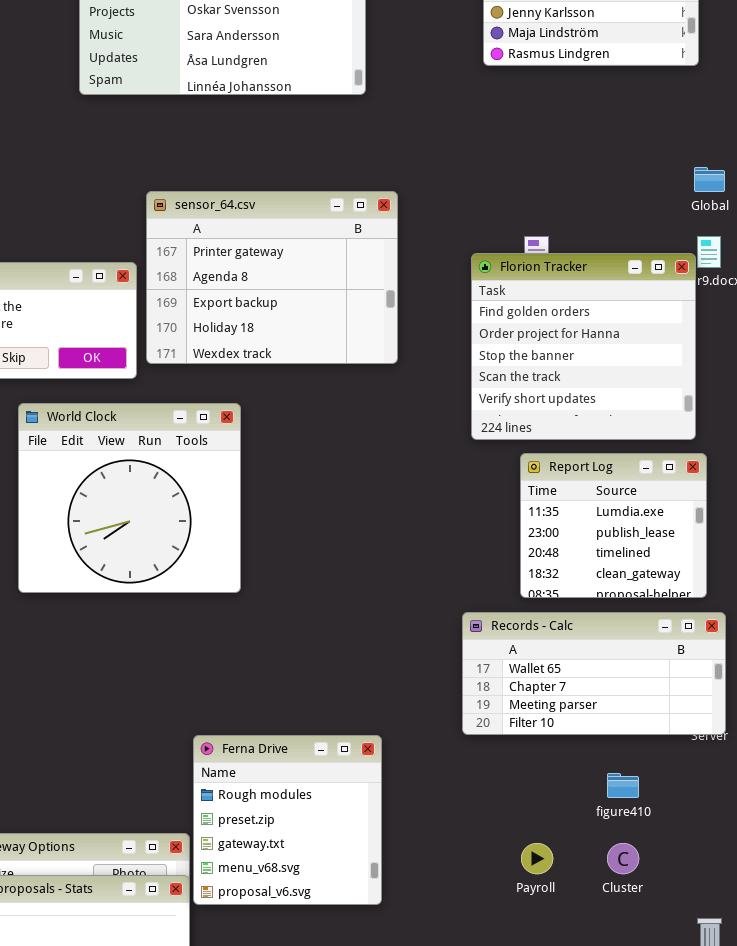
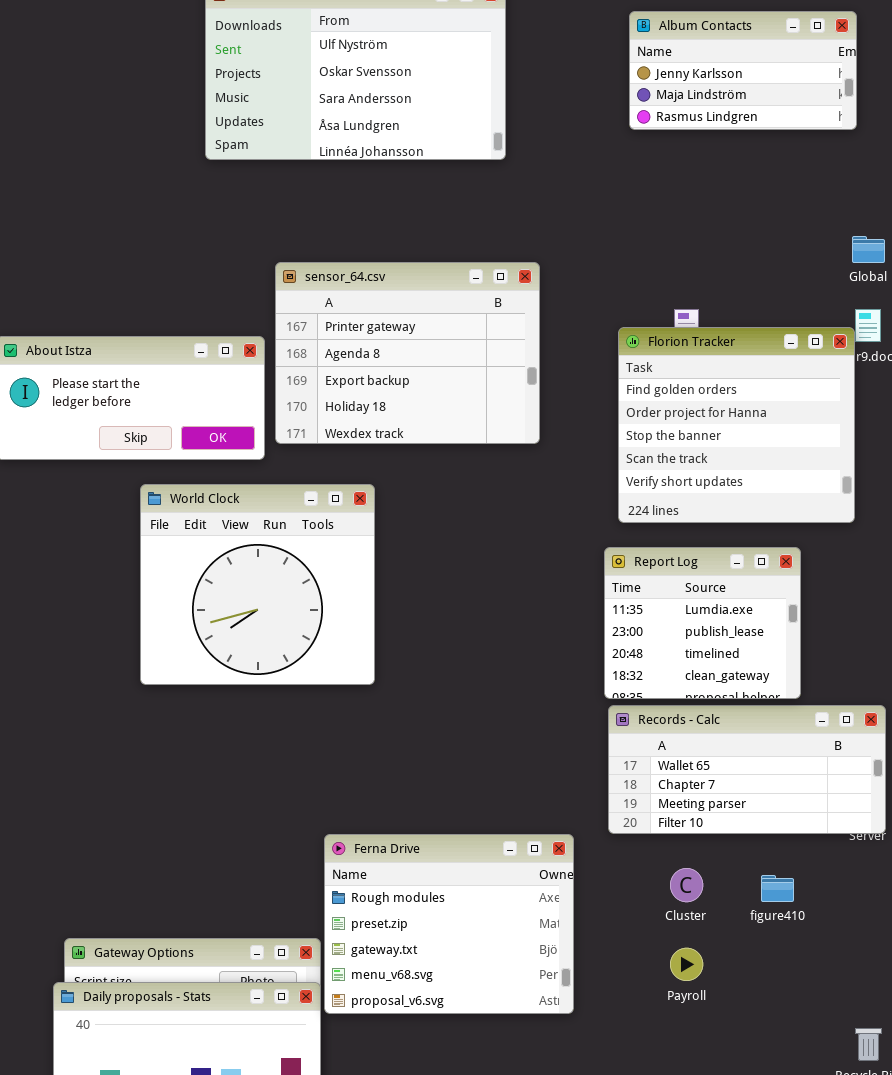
Report Log: [520,453,707,598] -> [604,547,801,699], moved
Ferna Drive: [193,735,382,905] -> [324,834,574,1014], resized
Cluster: [607,843,639,874] -> [670,868,703,902], moved

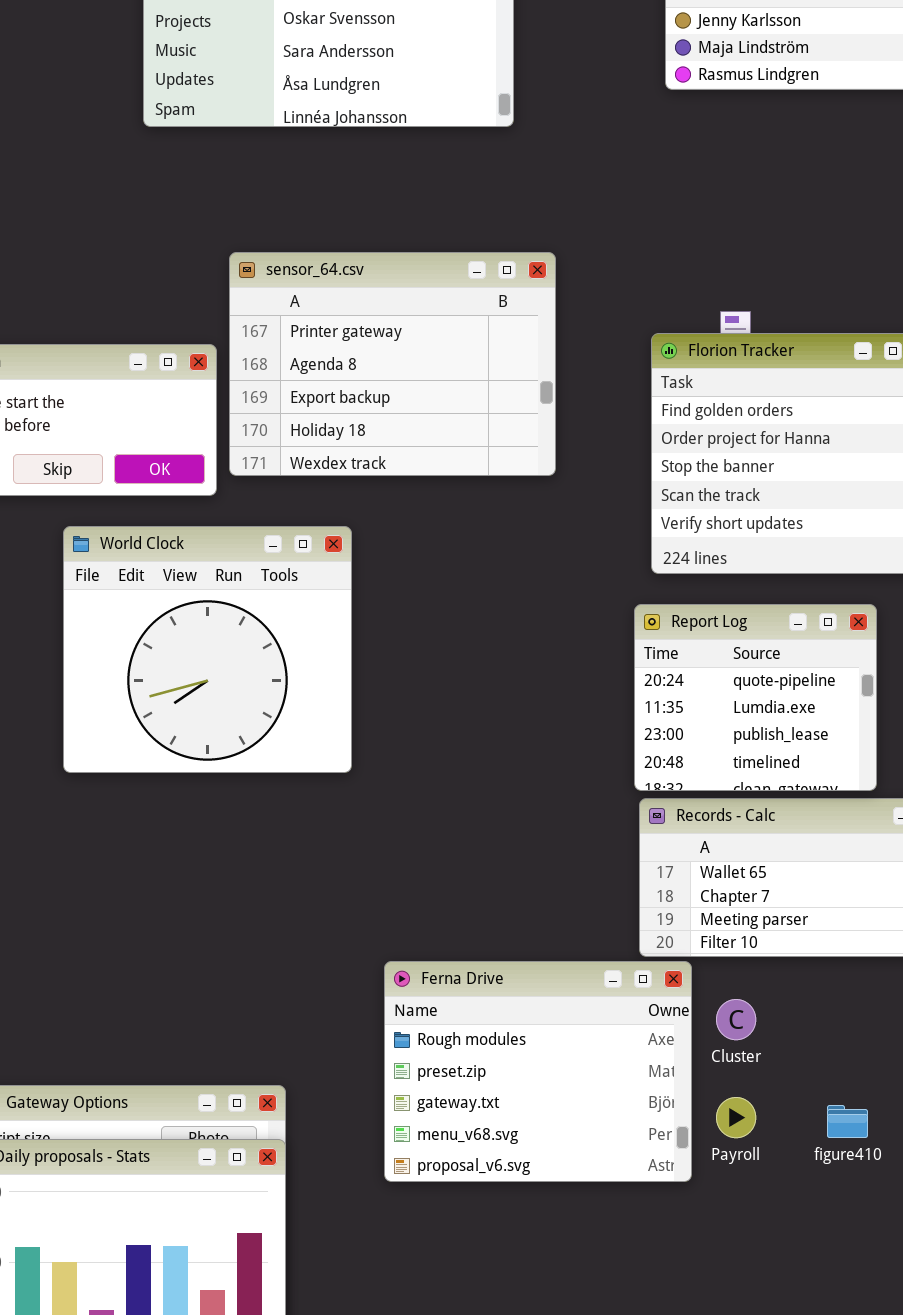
Report Log: [604,547,801,699] -> [634,604,877,791], scrolled up 1 row
Ferna Drive: [324,834,574,1014] -> [384,961,692,1182], moved
figure410: [761,875,794,902] -> [827,1105,868,1138], moved

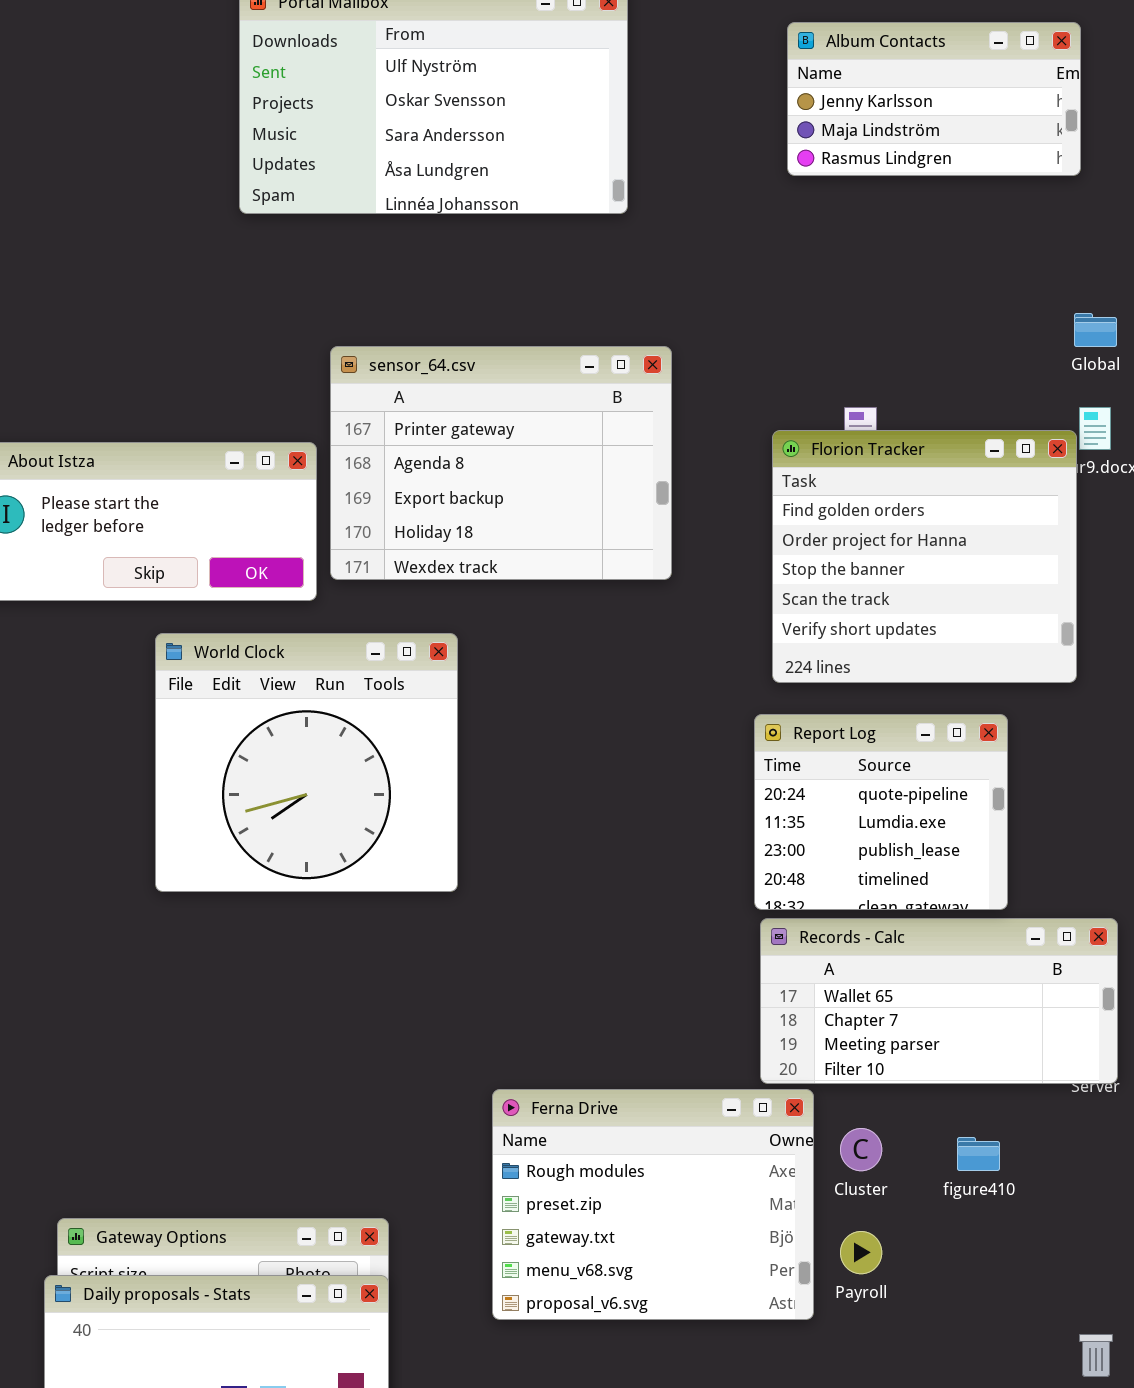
figure410: [827,1105,868,1138] -> [957,1137,1000,1171], moved

